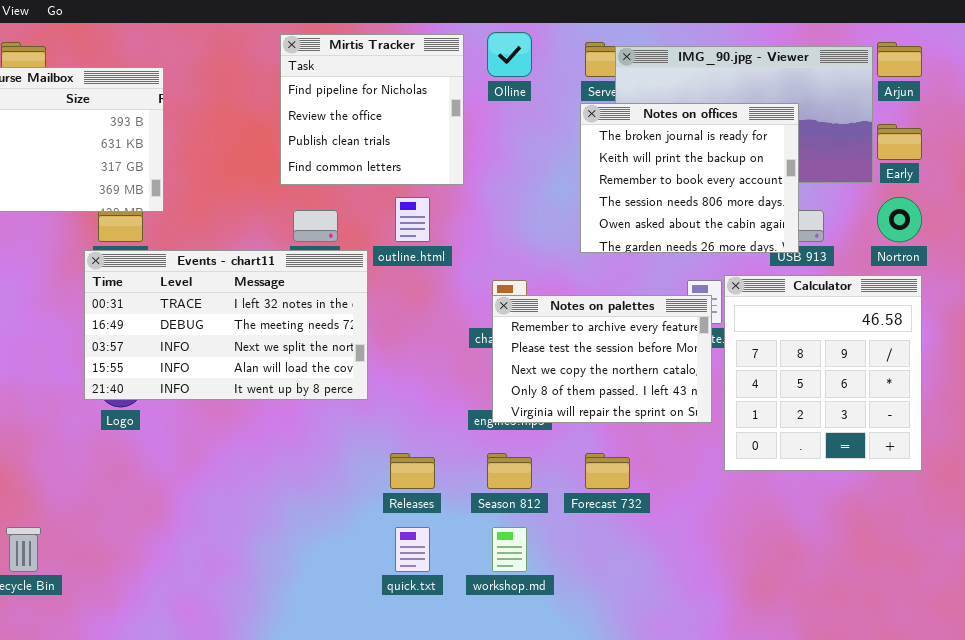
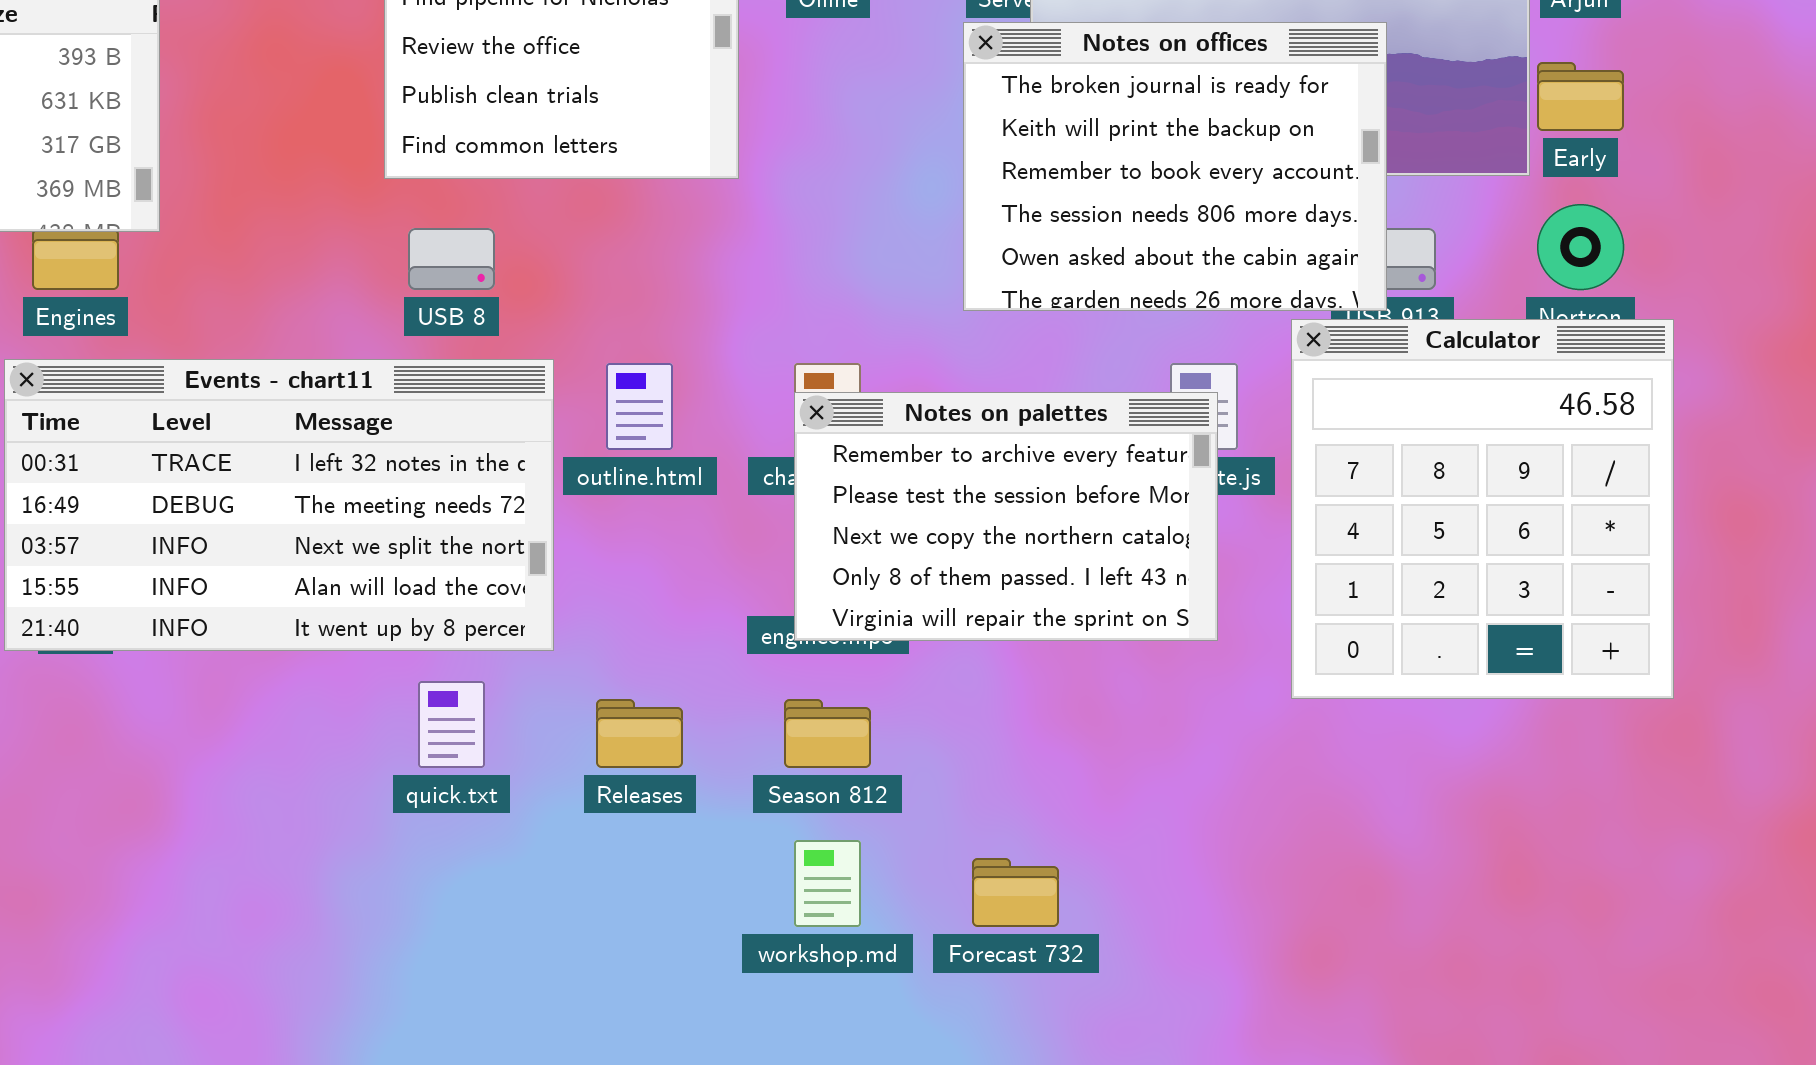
outline.html: [395,197,430,242] -> [606,363,673,450], moved
Events - chart11: [84,250,368,400] -> [4,359,554,651], moved
Calculator: [724,275,922,471] -> [1291,319,1674,699], moved
Forecast 732: [585,453,630,489] -> [972,858,1059,927], moved
quick.txt: [395,527,430,572] -> [418,681,485,768], moved

